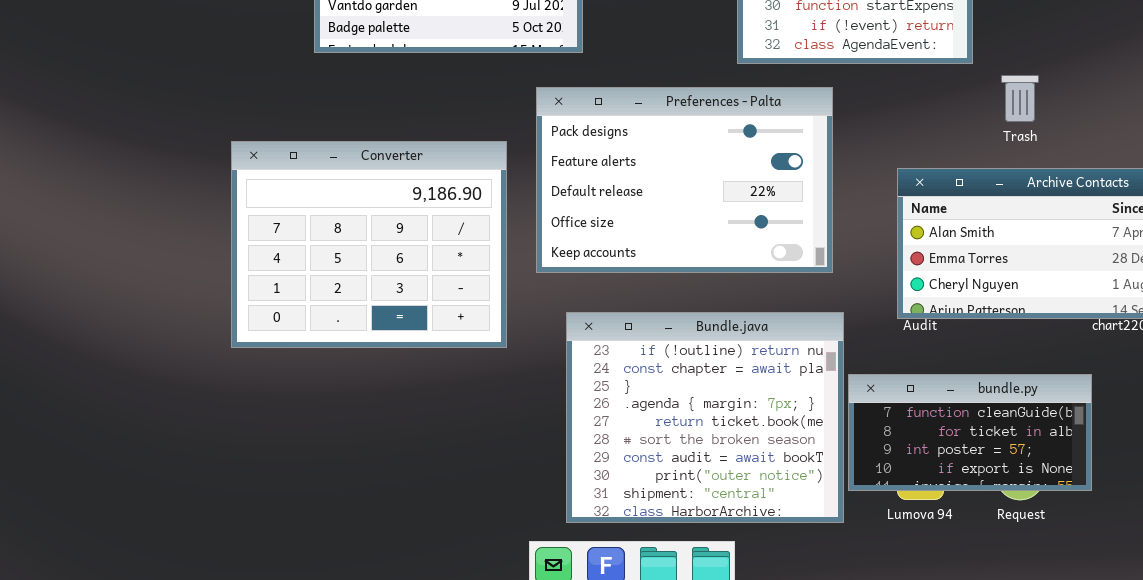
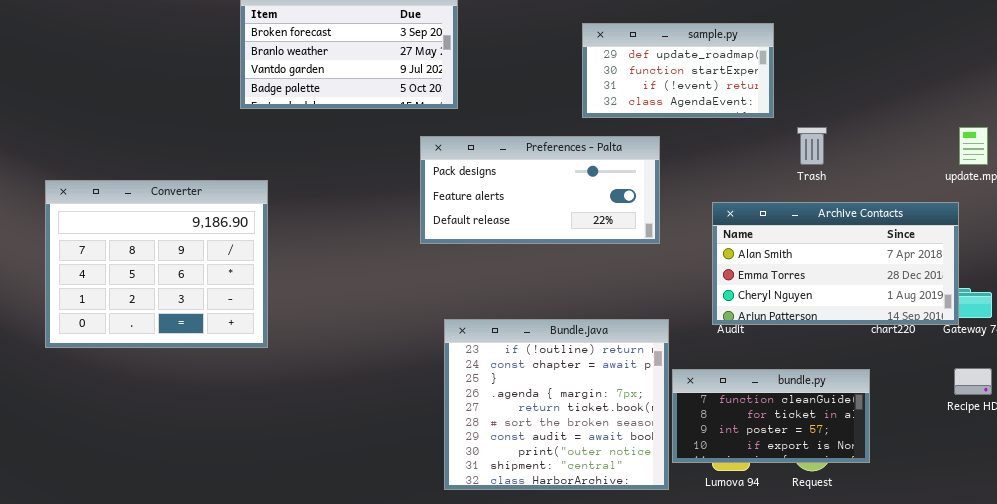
Preferences - Palta: [536,87,833,273] -> [420,136,660,244], resized
Converter: [231,141,507,348] -> [45,180,268,348], moved

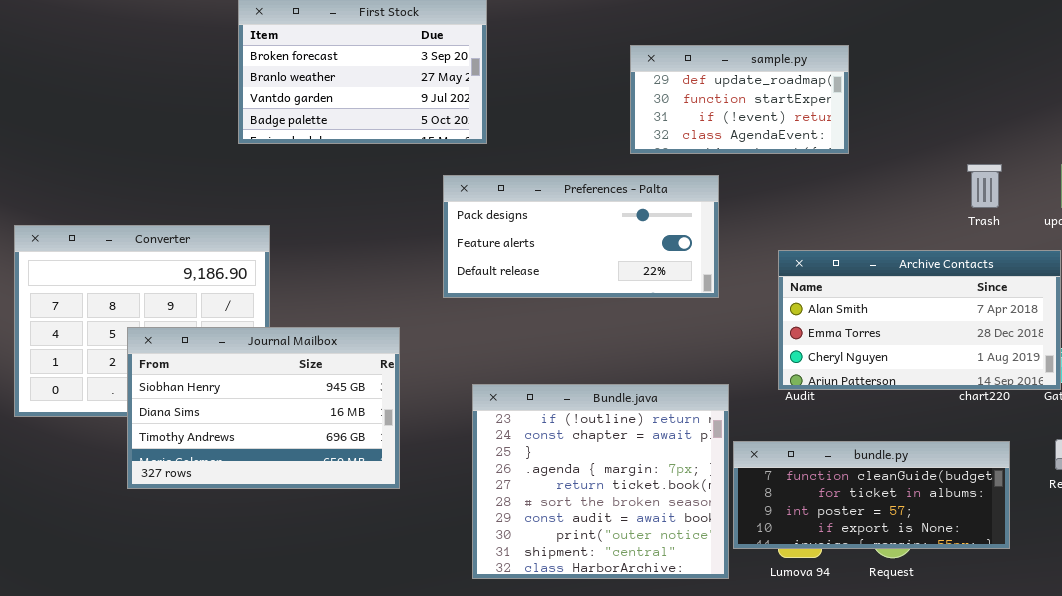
Trash: [797,127,827,165] -> [967,164,1002,208], moved
Journal Mailbox: none -> [127,327,400,489], opened
bundle.py: [672,369,870,463] -> [733,441,1010,549], resized

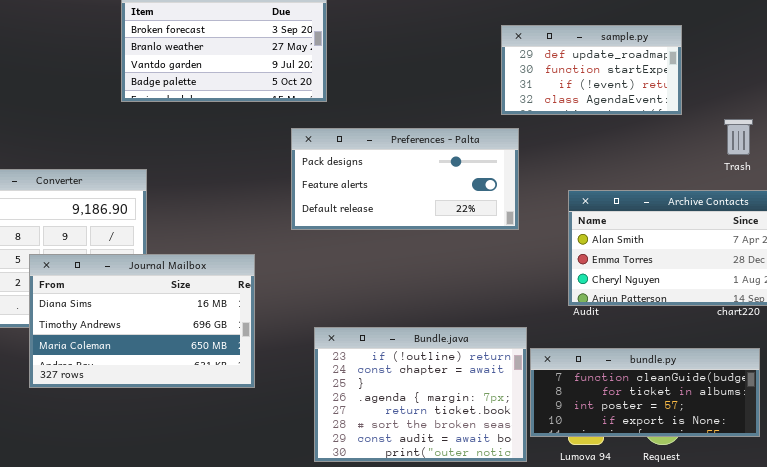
sample.py: [630,45,849,154] -> [501,25,682,115], moved
Journal Mailbox: [127,327,400,489] -> [29,254,255,388], scrolled down 1 row
Bundle.java: [472,384,729,579] -> [314,327,527,462], resized

